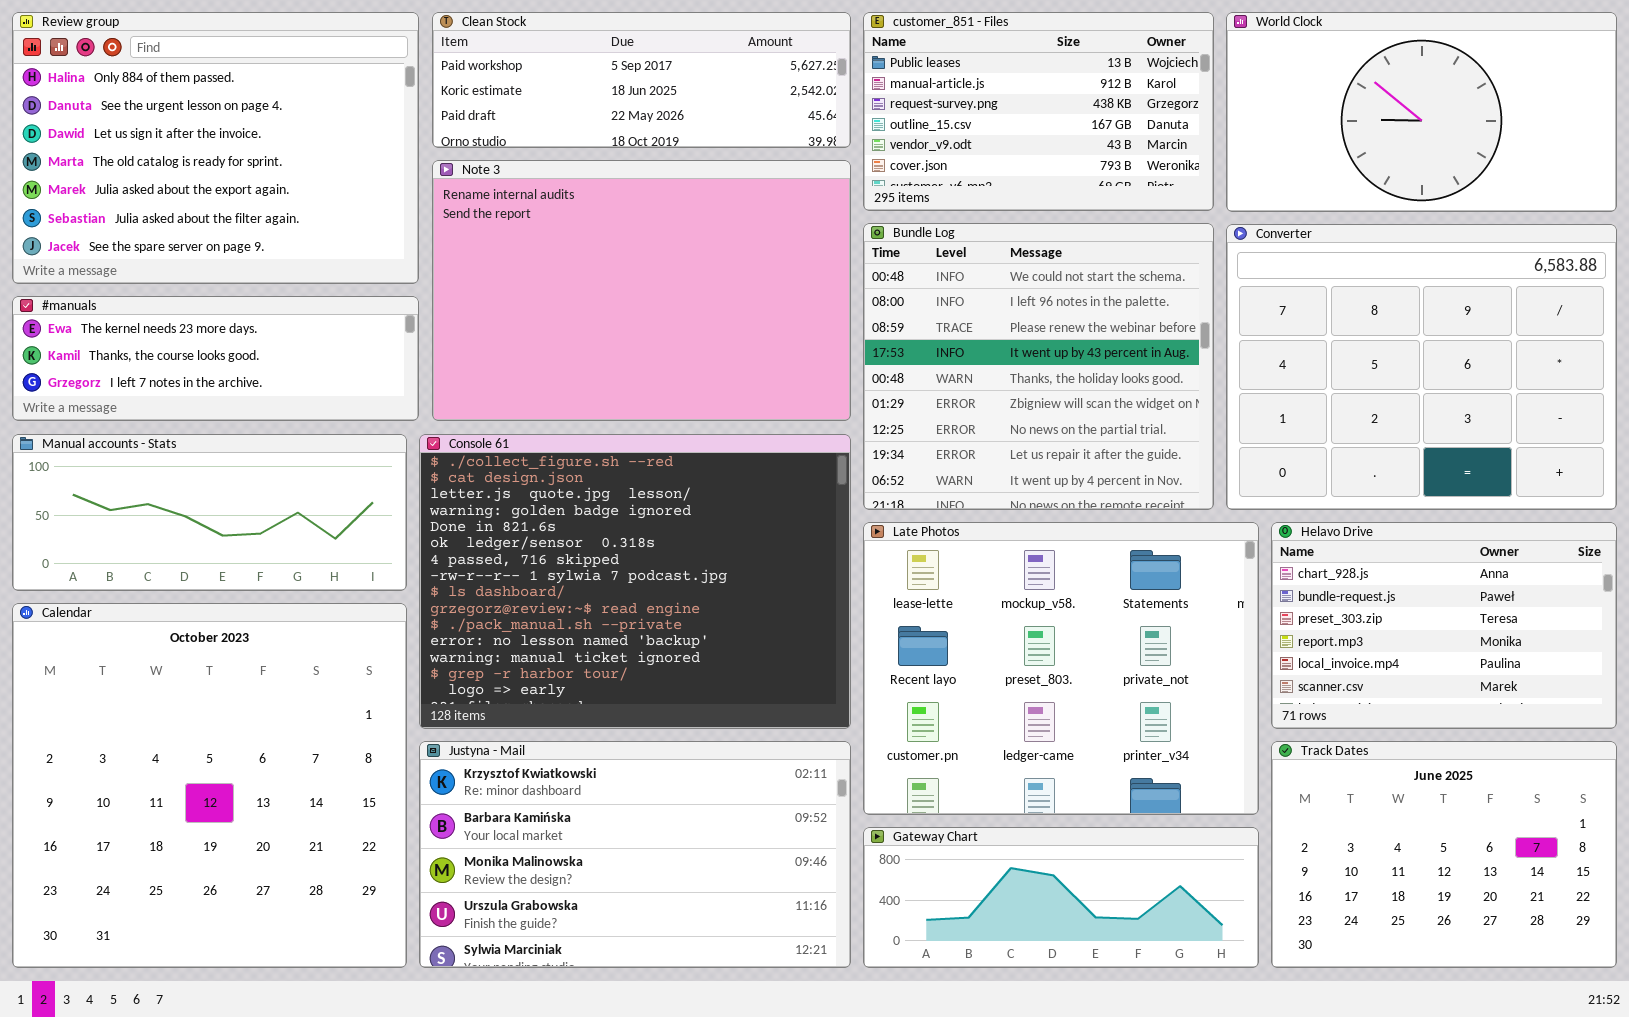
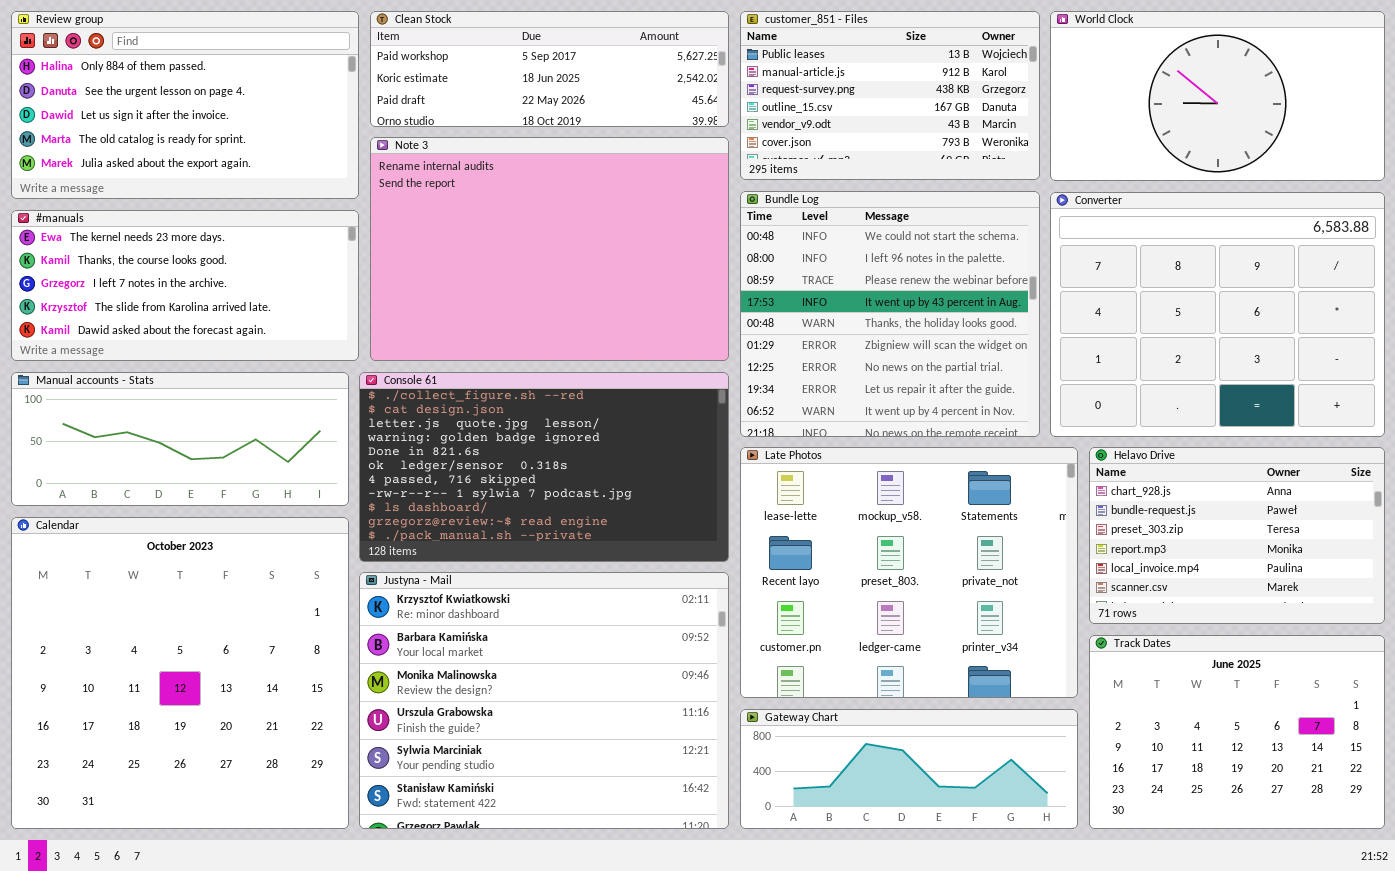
Review group: [12,12,419,284] -> [11,11,359,199], resized
#manuals: [12,296,419,421] -> [11,210,359,361], resized
Console 61: [419,434,851,729] -> [359,372,729,562], resized
Justyna - Mail: [419,741,851,968] -> [359,572,729,829], resized

